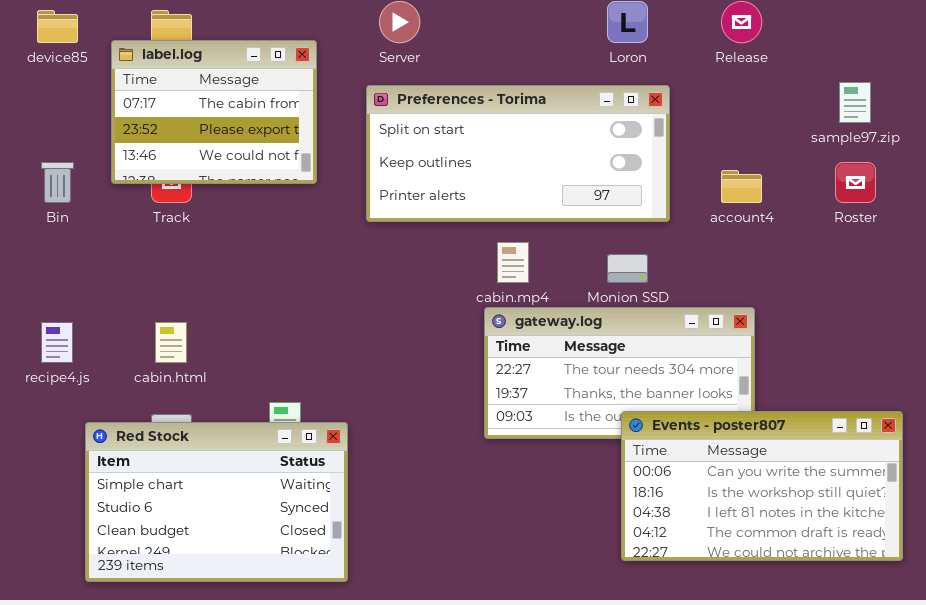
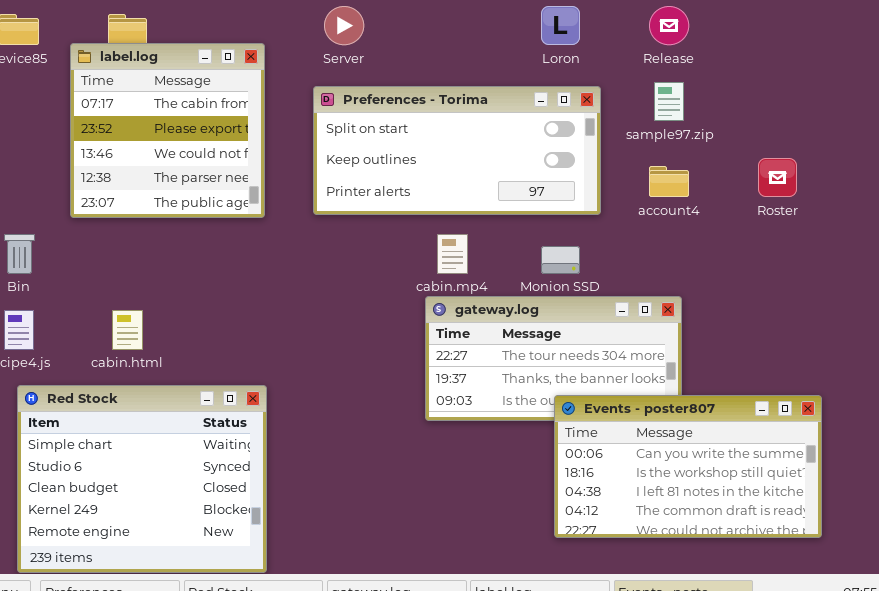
label.log: [111,40,317,184] -> [70,43,265,218], resized
sample97.zip: [839,82,871,123] -> [654,82,684,121], moved
Bin: [41,162,74,203] -> [4,234,35,274], moved
Red Stock: [85,422,348,582] -> [17,385,267,573], moved, resized

